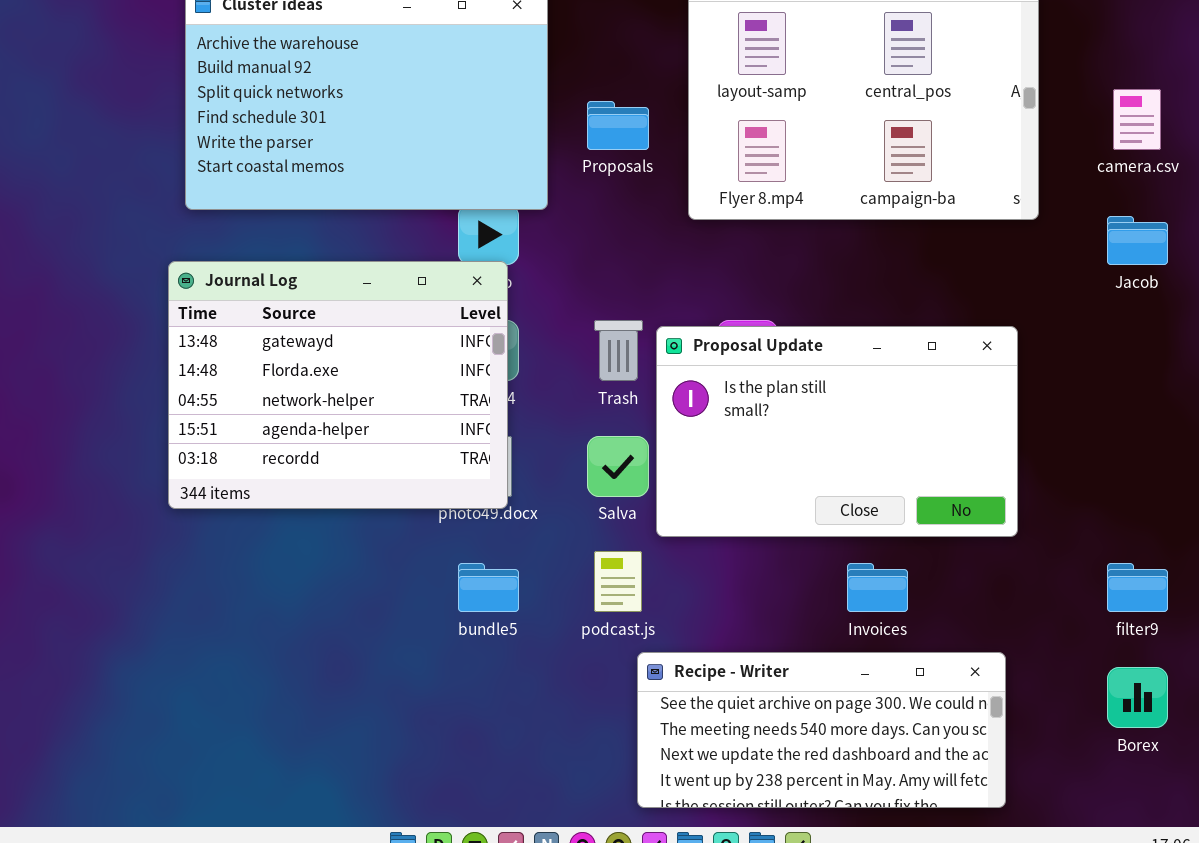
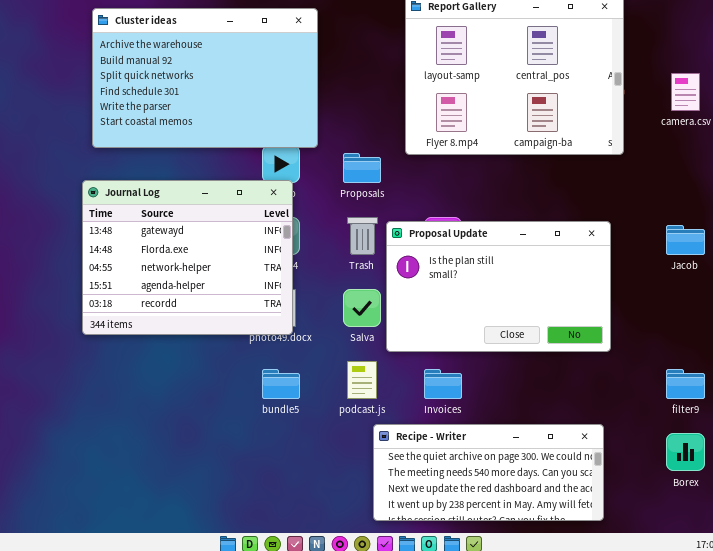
Proposals: [587,101,649,150] -> [343,153,381,183], moved
Jacob: [1107,216,1168,265] -> [666,225,705,255], moved
Invoices: [847,563,908,612] -> [424,369,462,399], moved

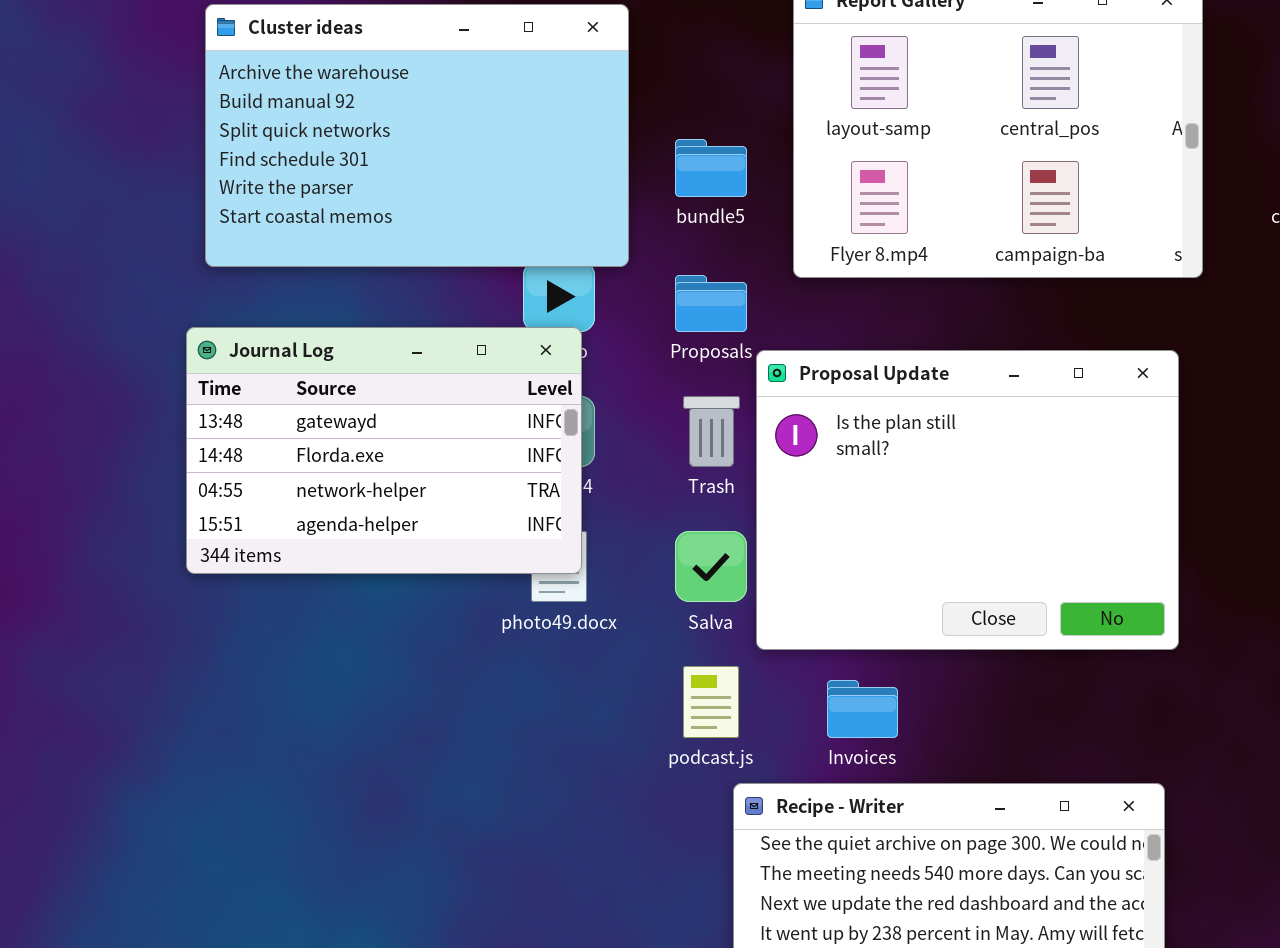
Journal Log: [82,180,293,335] -> [186,327,582,574], resized
Proposal Update: [386,221,611,352] -> [756,350,1179,650], resized
bundle5: [262,369,300,399] -> [675,139,747,197], moved

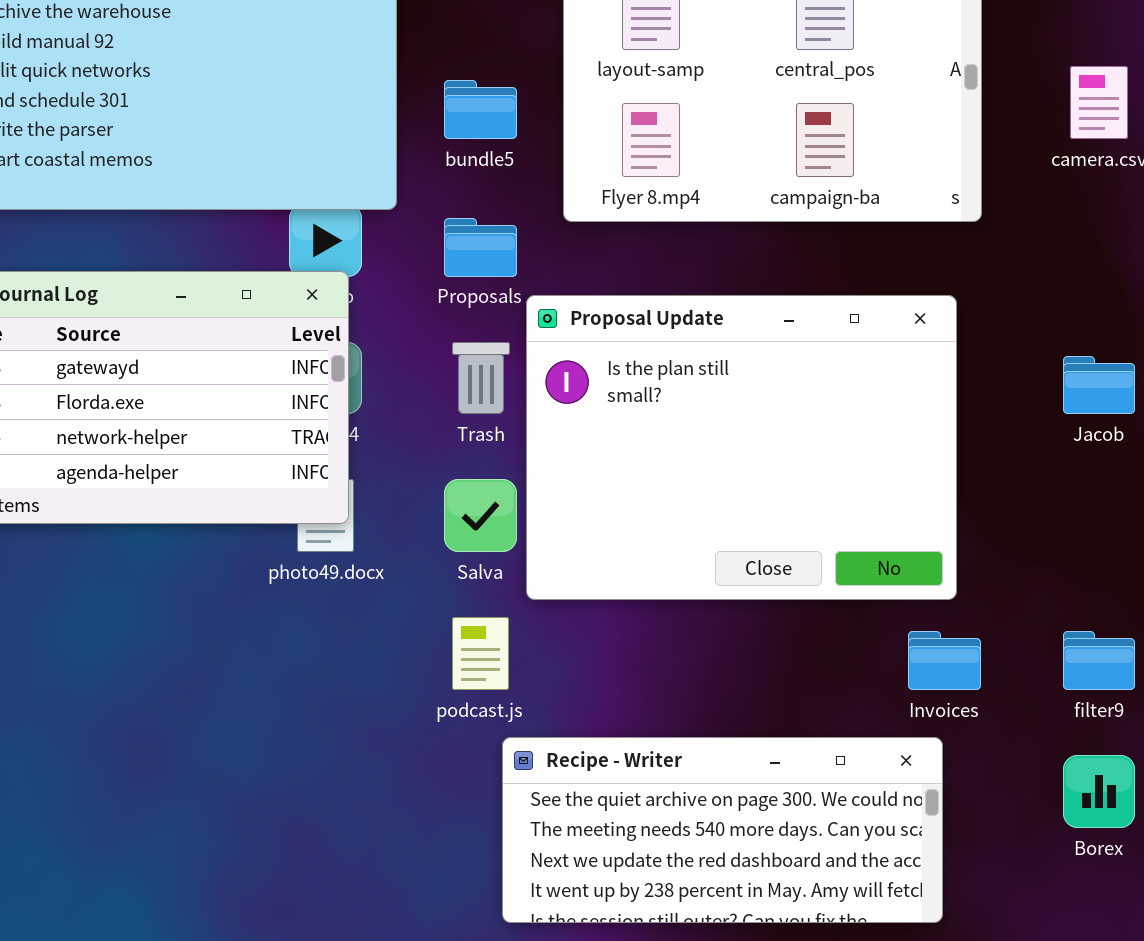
Invoices: [827,680,898,738] -> [908,631,981,690], moved

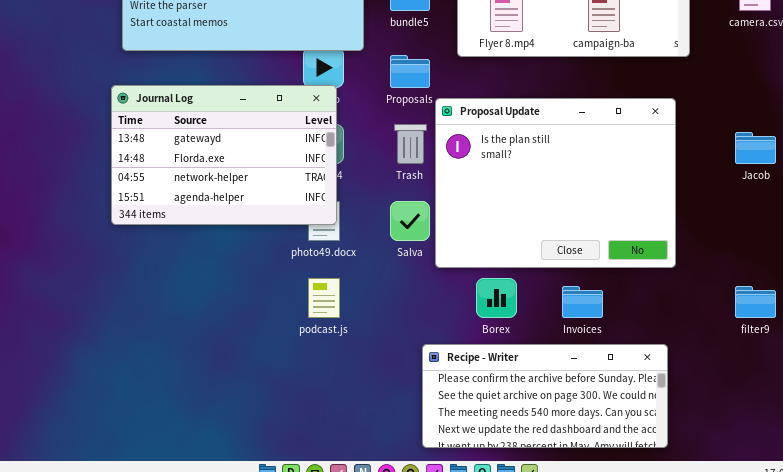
podcast.js: [452,617,509,690] -> [308,278,340,318], moved
Invoices: [908,631,981,690] -> [562,286,603,318], moved
Recipe - Writer: [502,737,943,923] -> [422,344,668,448], scrolled up 1 row
Borex: [1063,755,1135,828] -> [476,278,517,318], moved

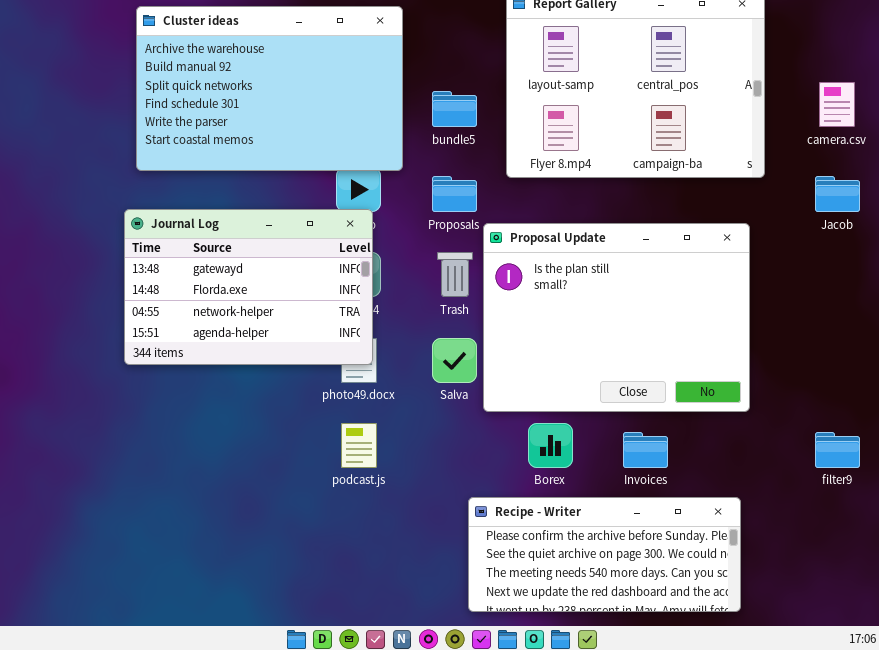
Jacob: [735,132,776,164] -> [815,176,860,212], moved

